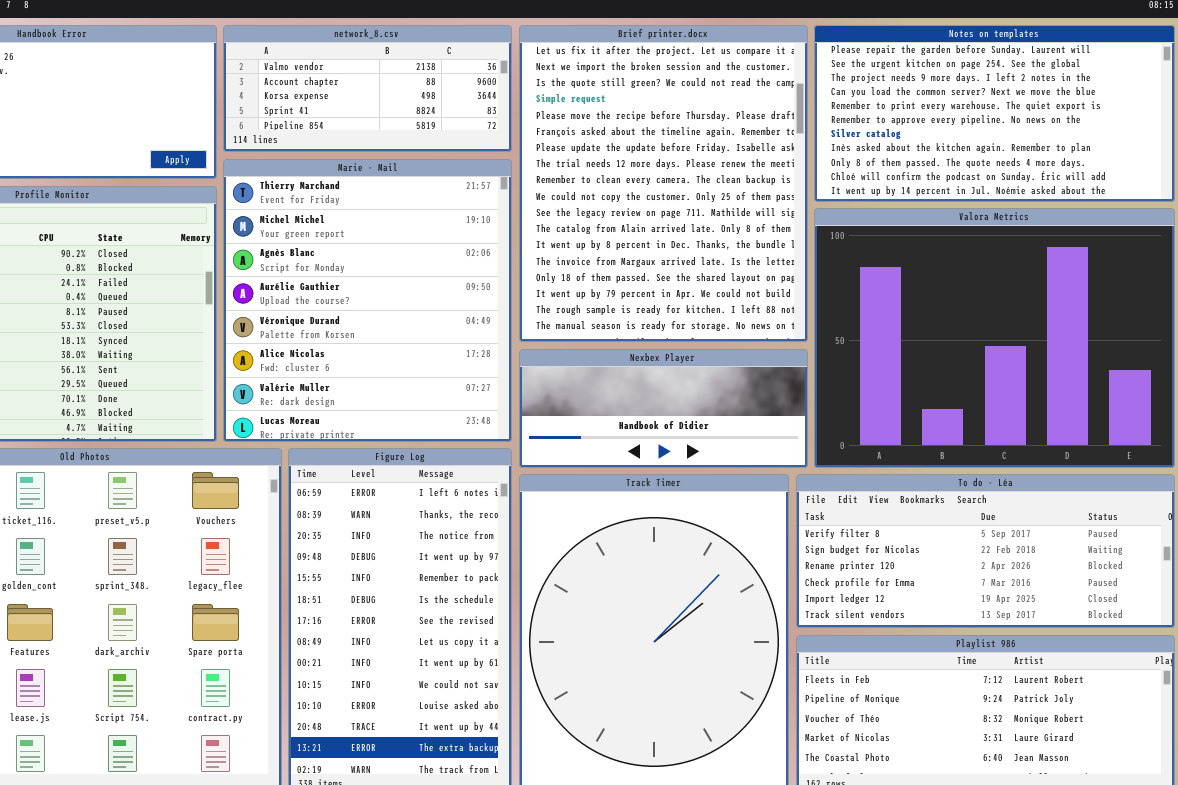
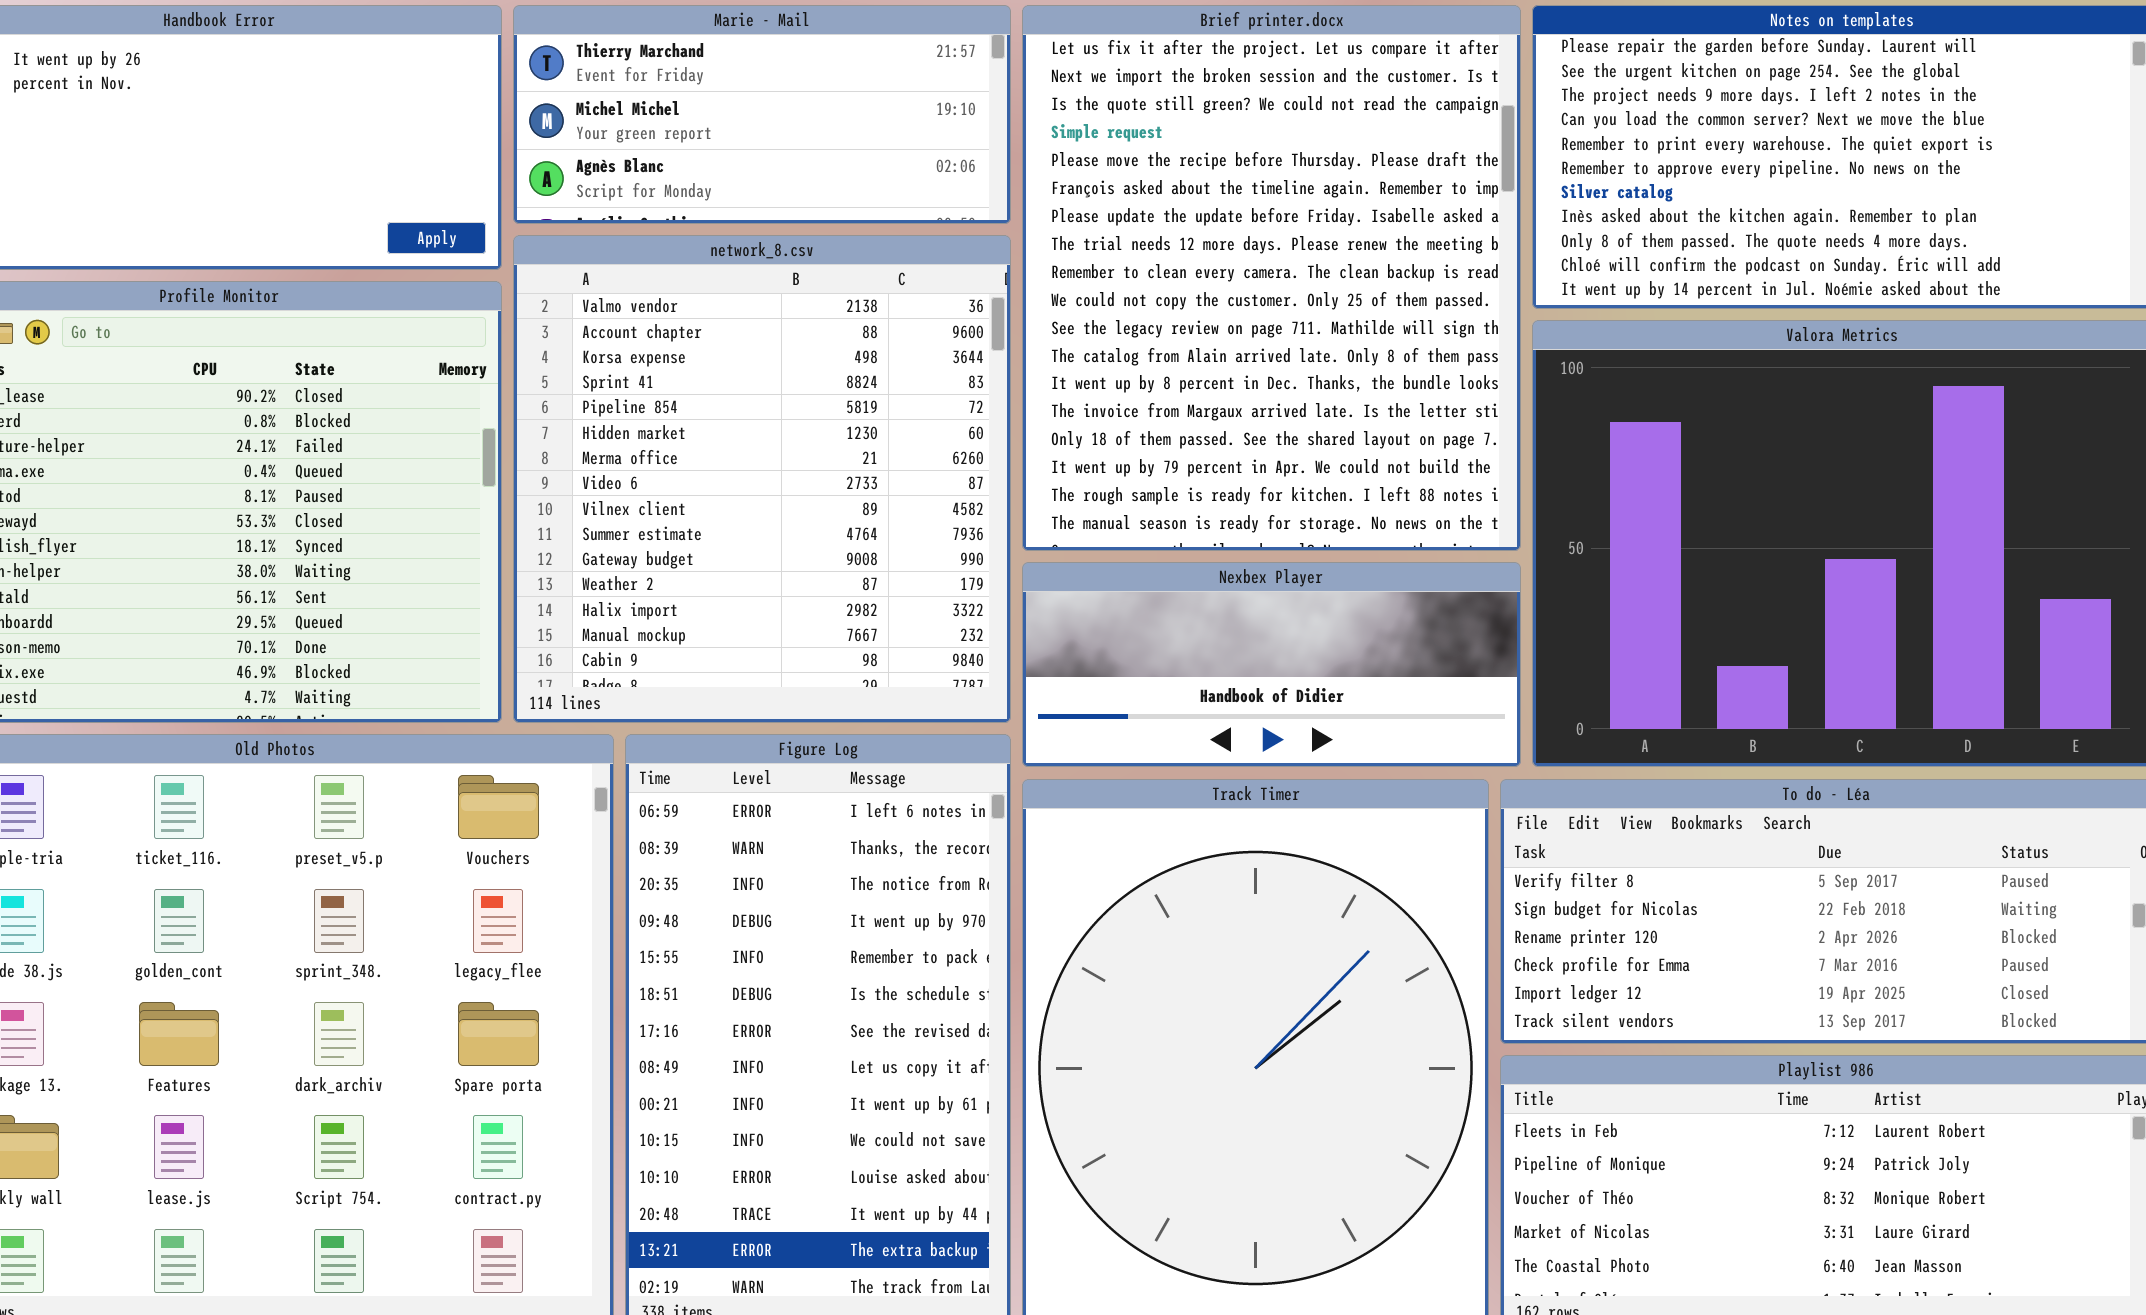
network_8.csv: [223,25,512,152] -> [513,235,1011,723], moved, resized
Marie - Mail: [223,159,512,442] -> [513,5,1011,224], moved, resized

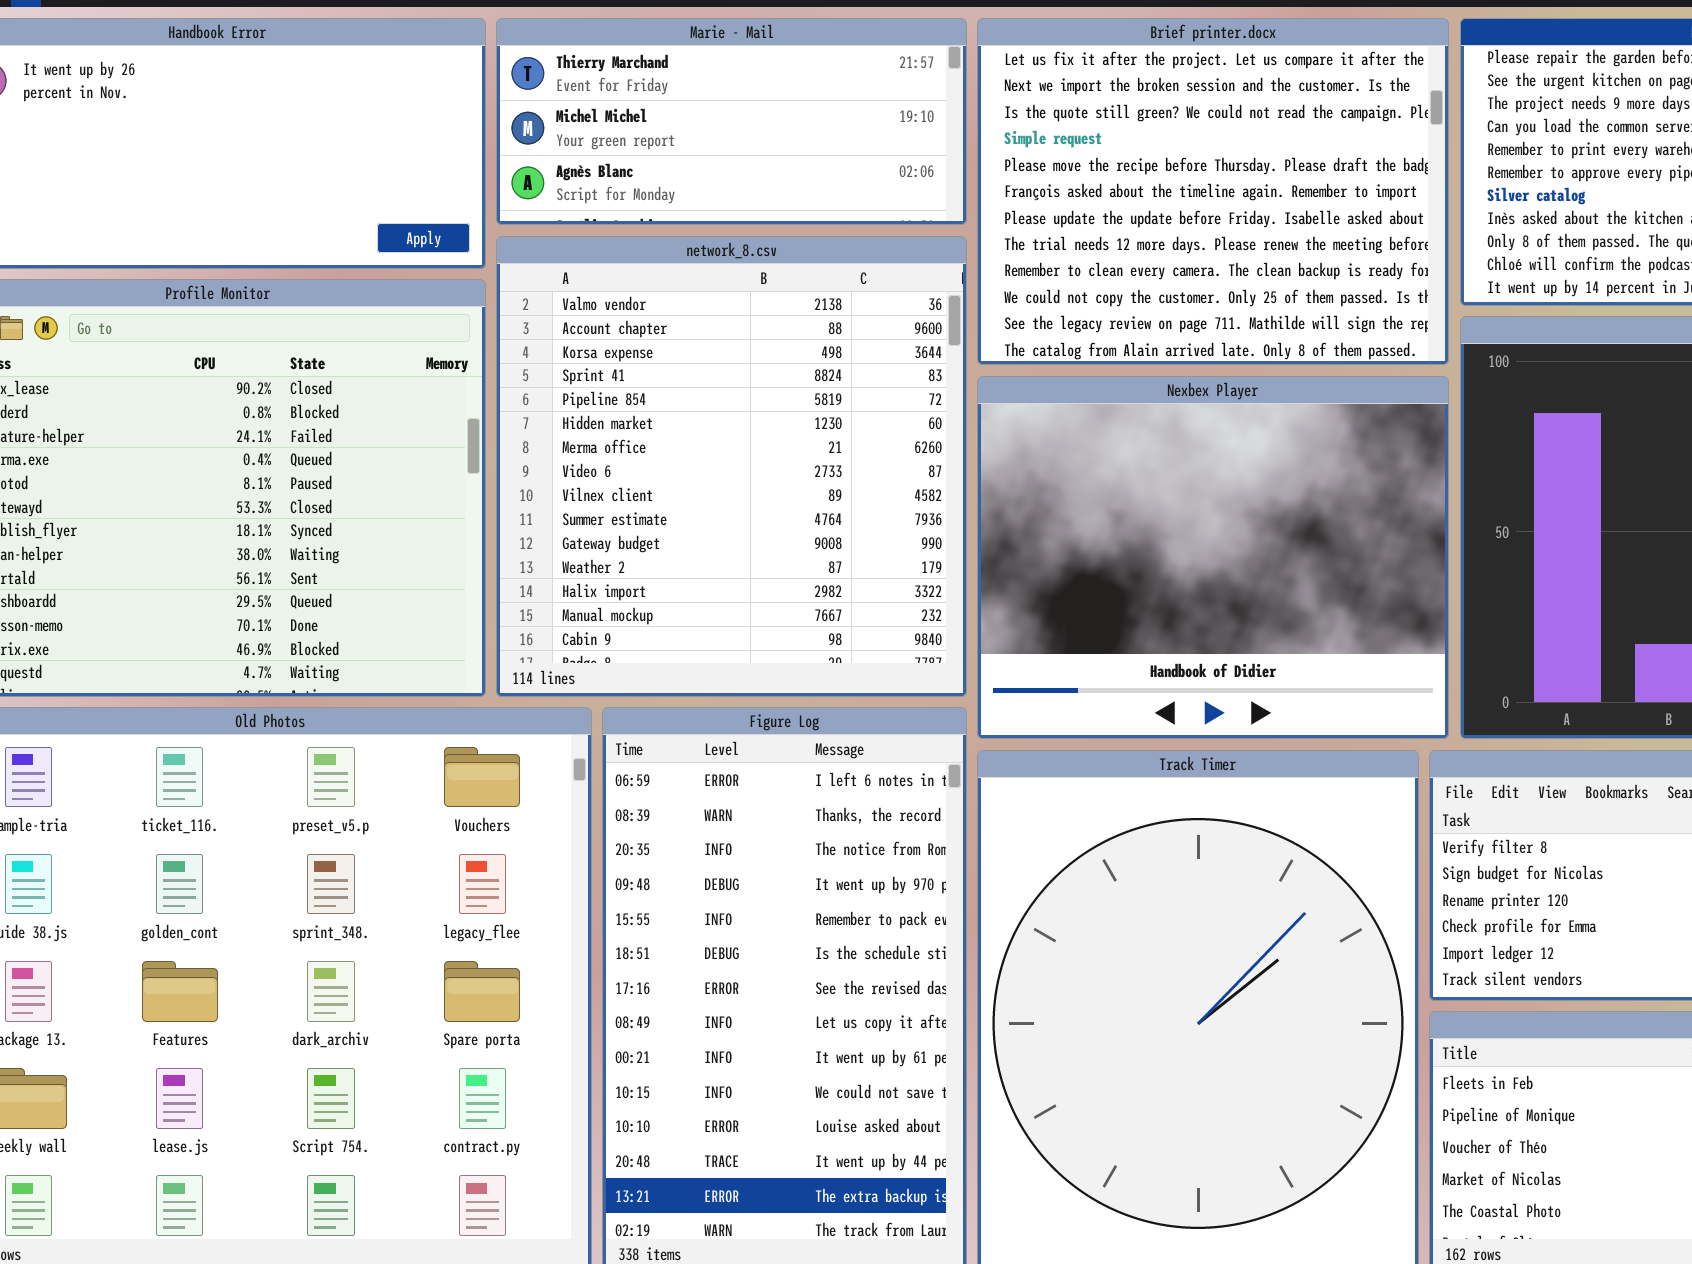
Brief printer.docx: [1022,5,1521,551] -> [977,18,1449,365], resized
Nexbex Player: [1022,562,1521,767] -> [977,376,1449,739], resized

